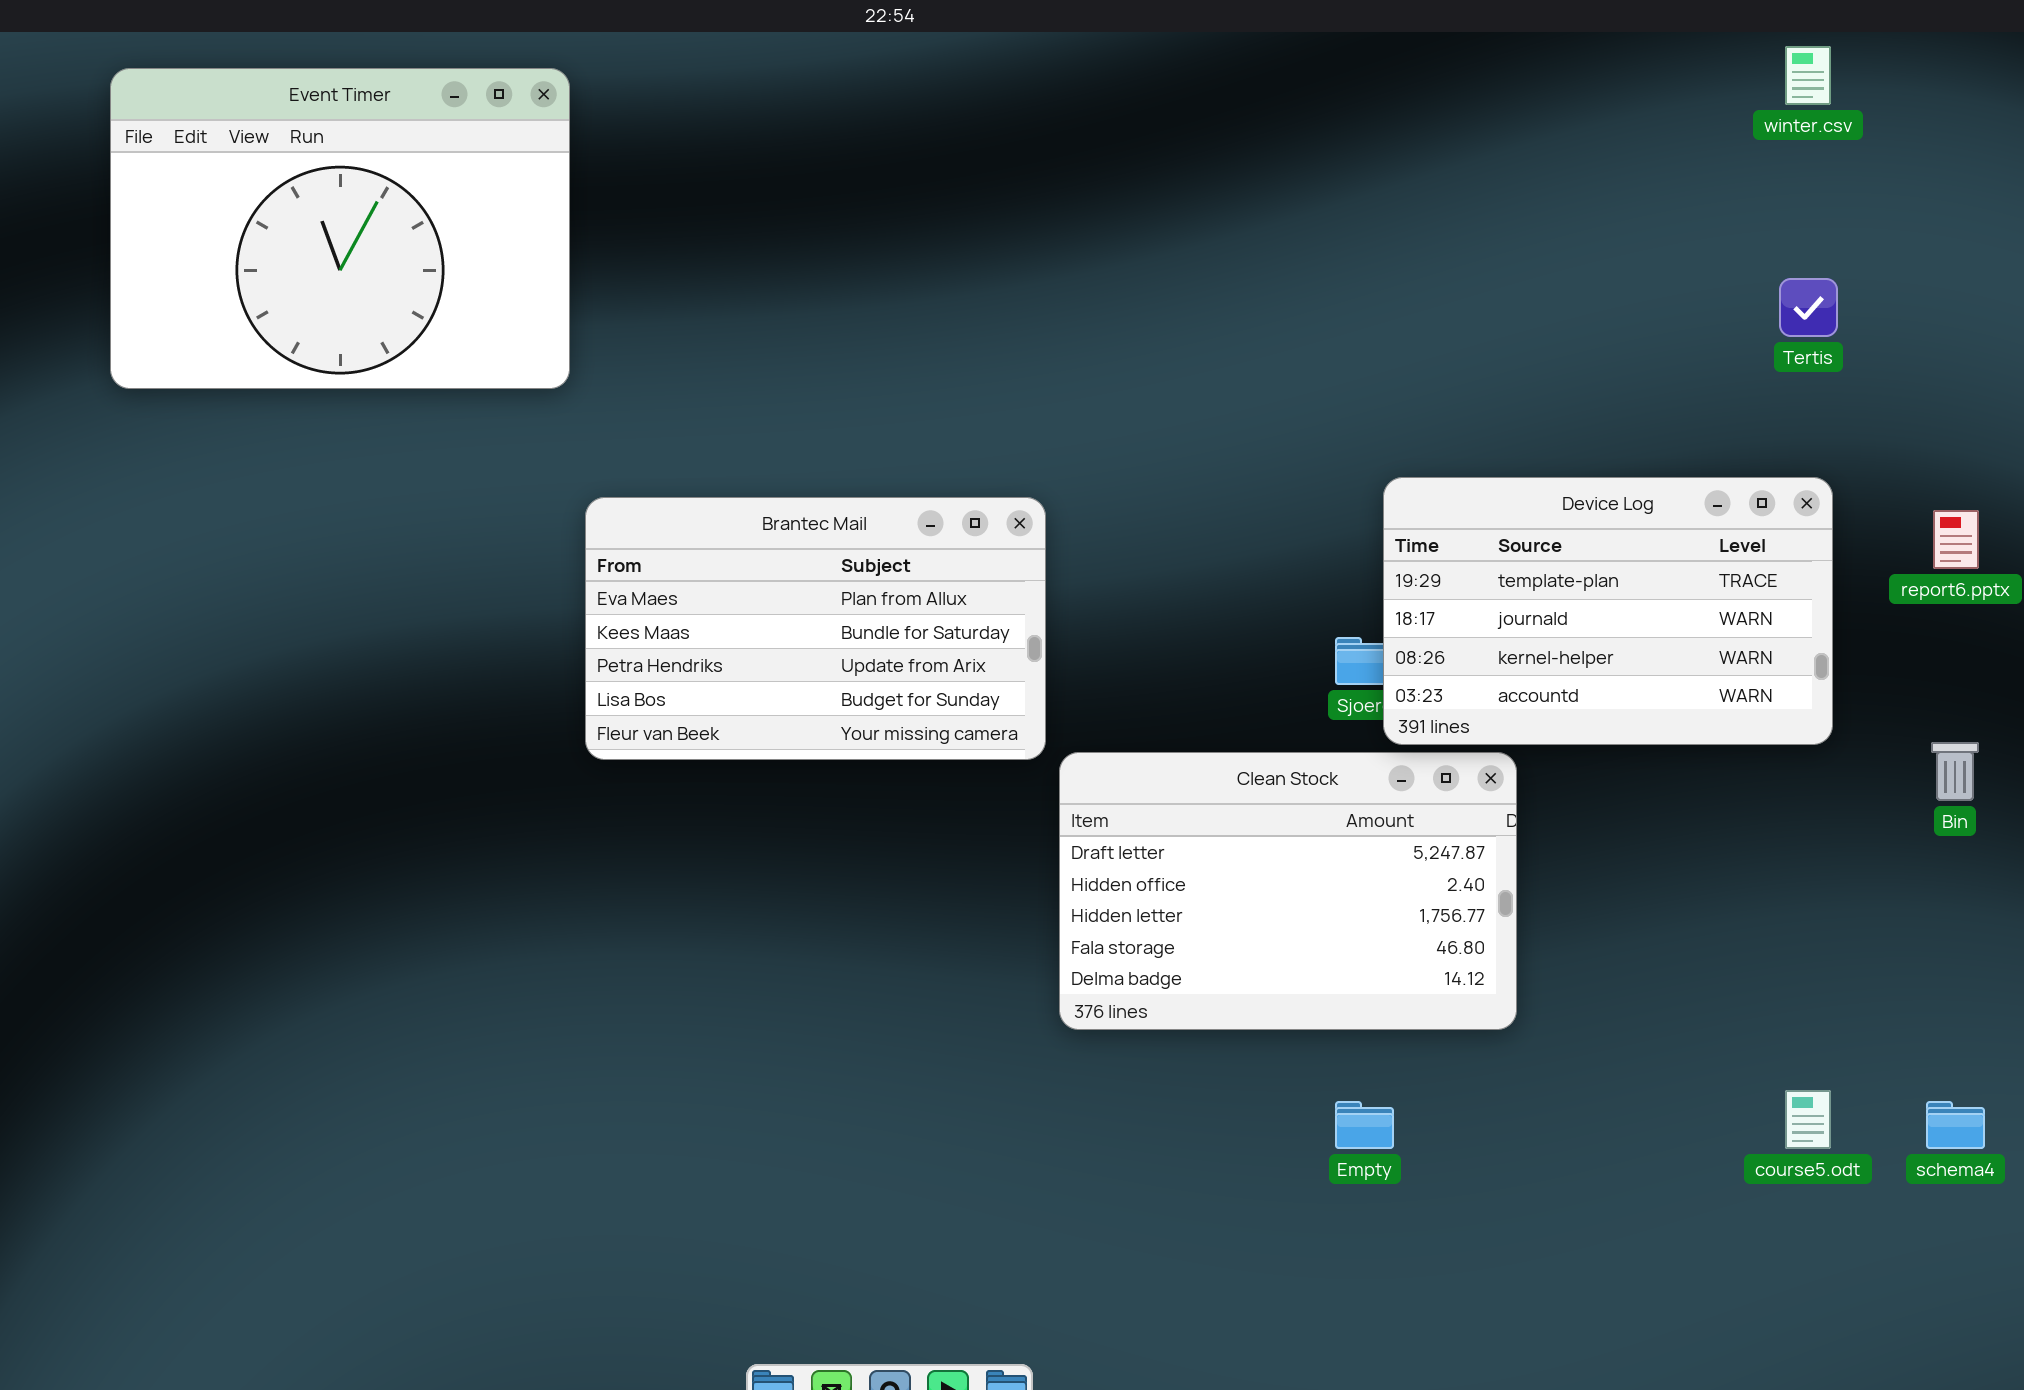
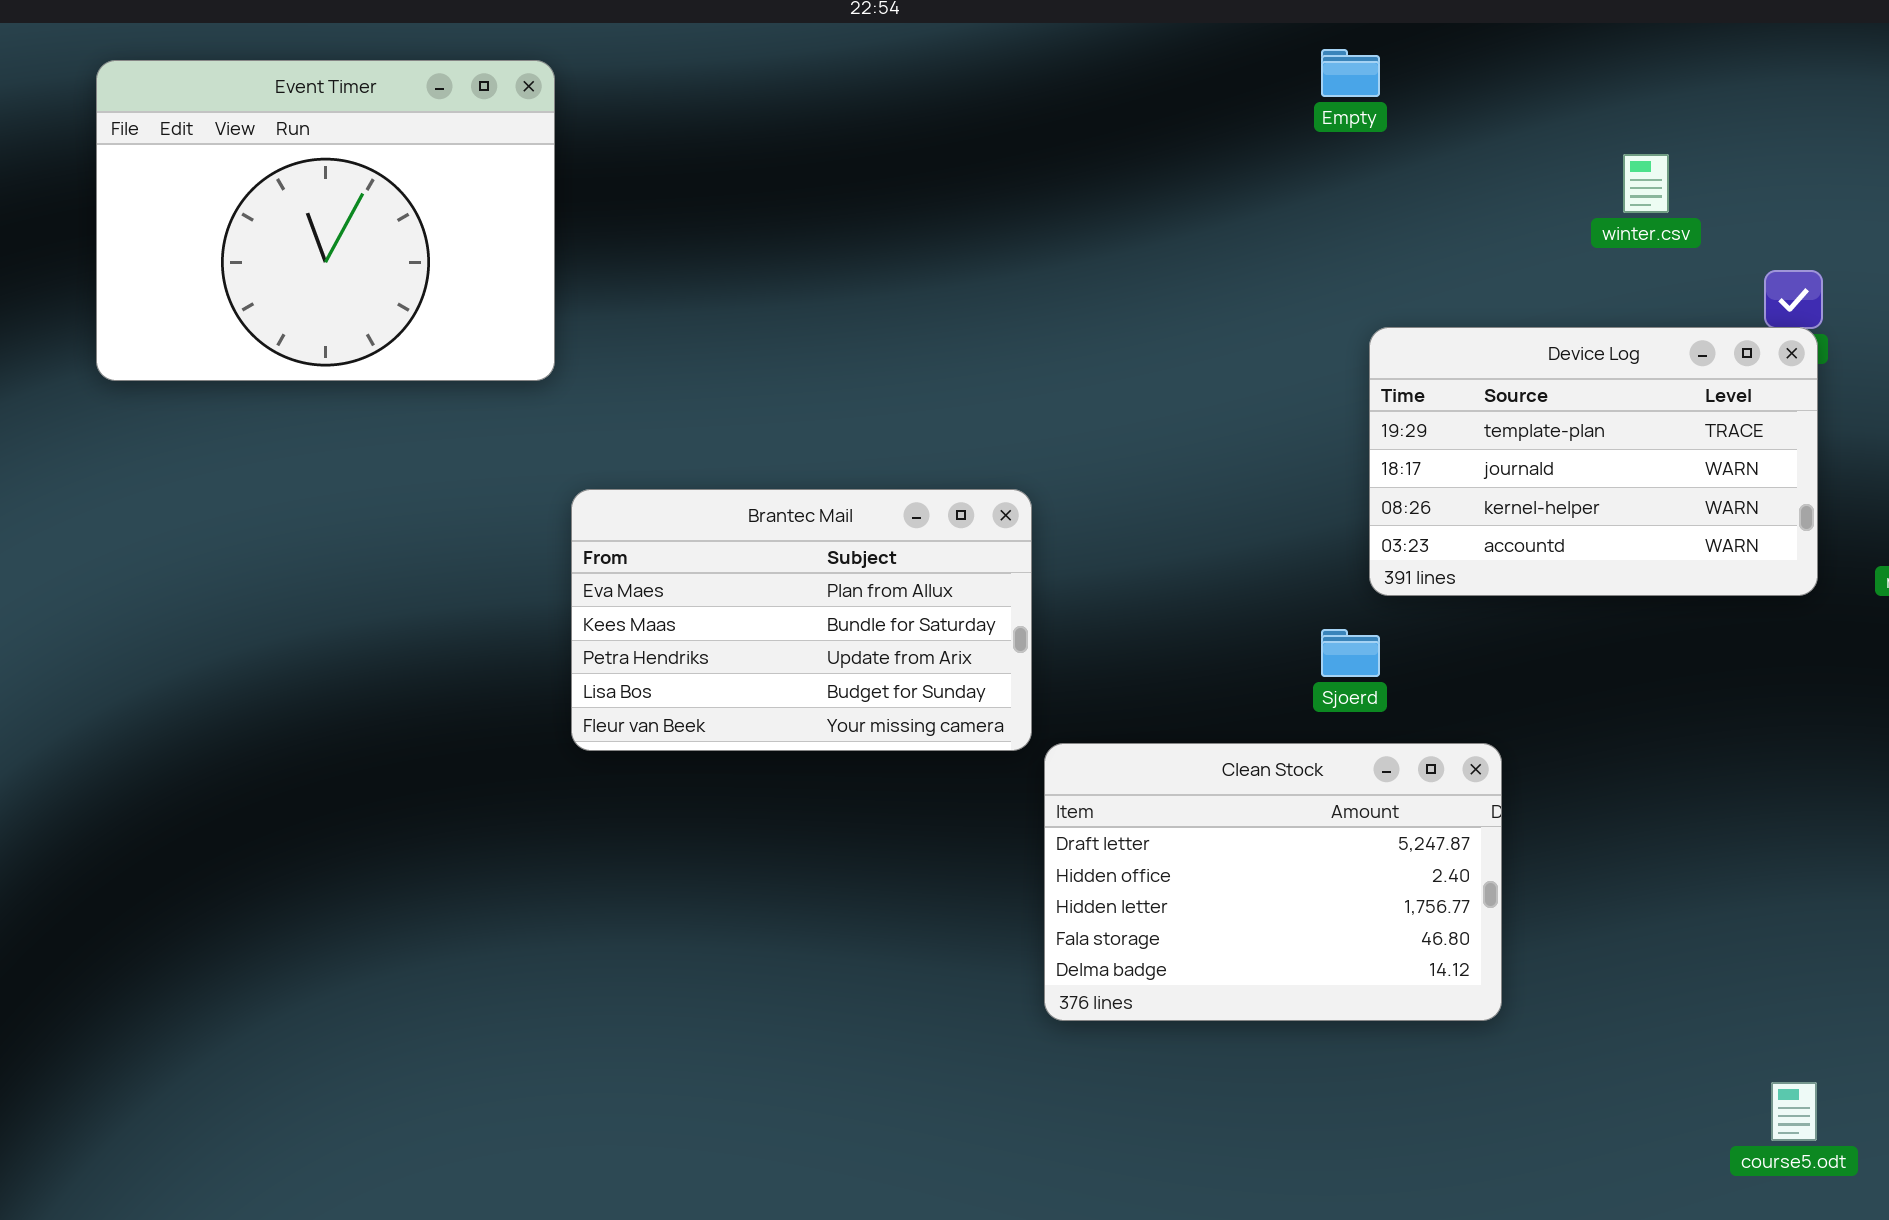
winter.csv: [1785,46,1831,105] -> [1623,154,1669,213], moved
Device Log: [1383,477,1833,745] -> [1369,327,1818,596], moved
Empty: [1335,1101,1394,1149] -> [1321,49,1380,97], moved

